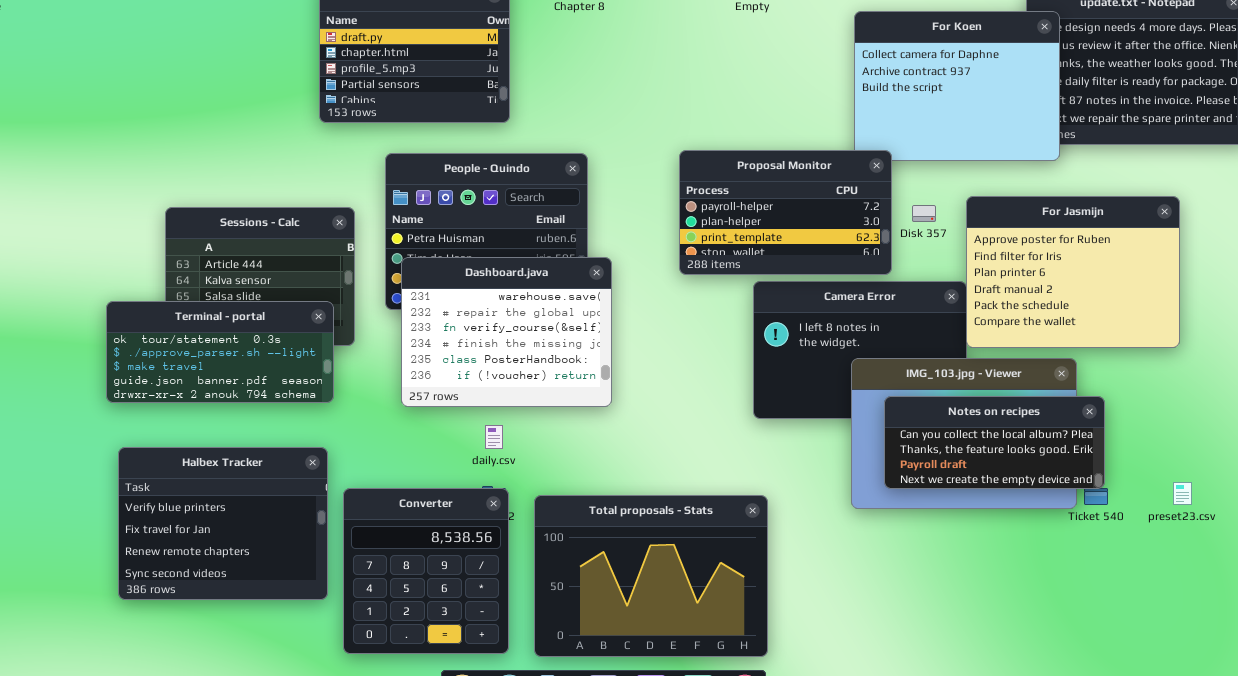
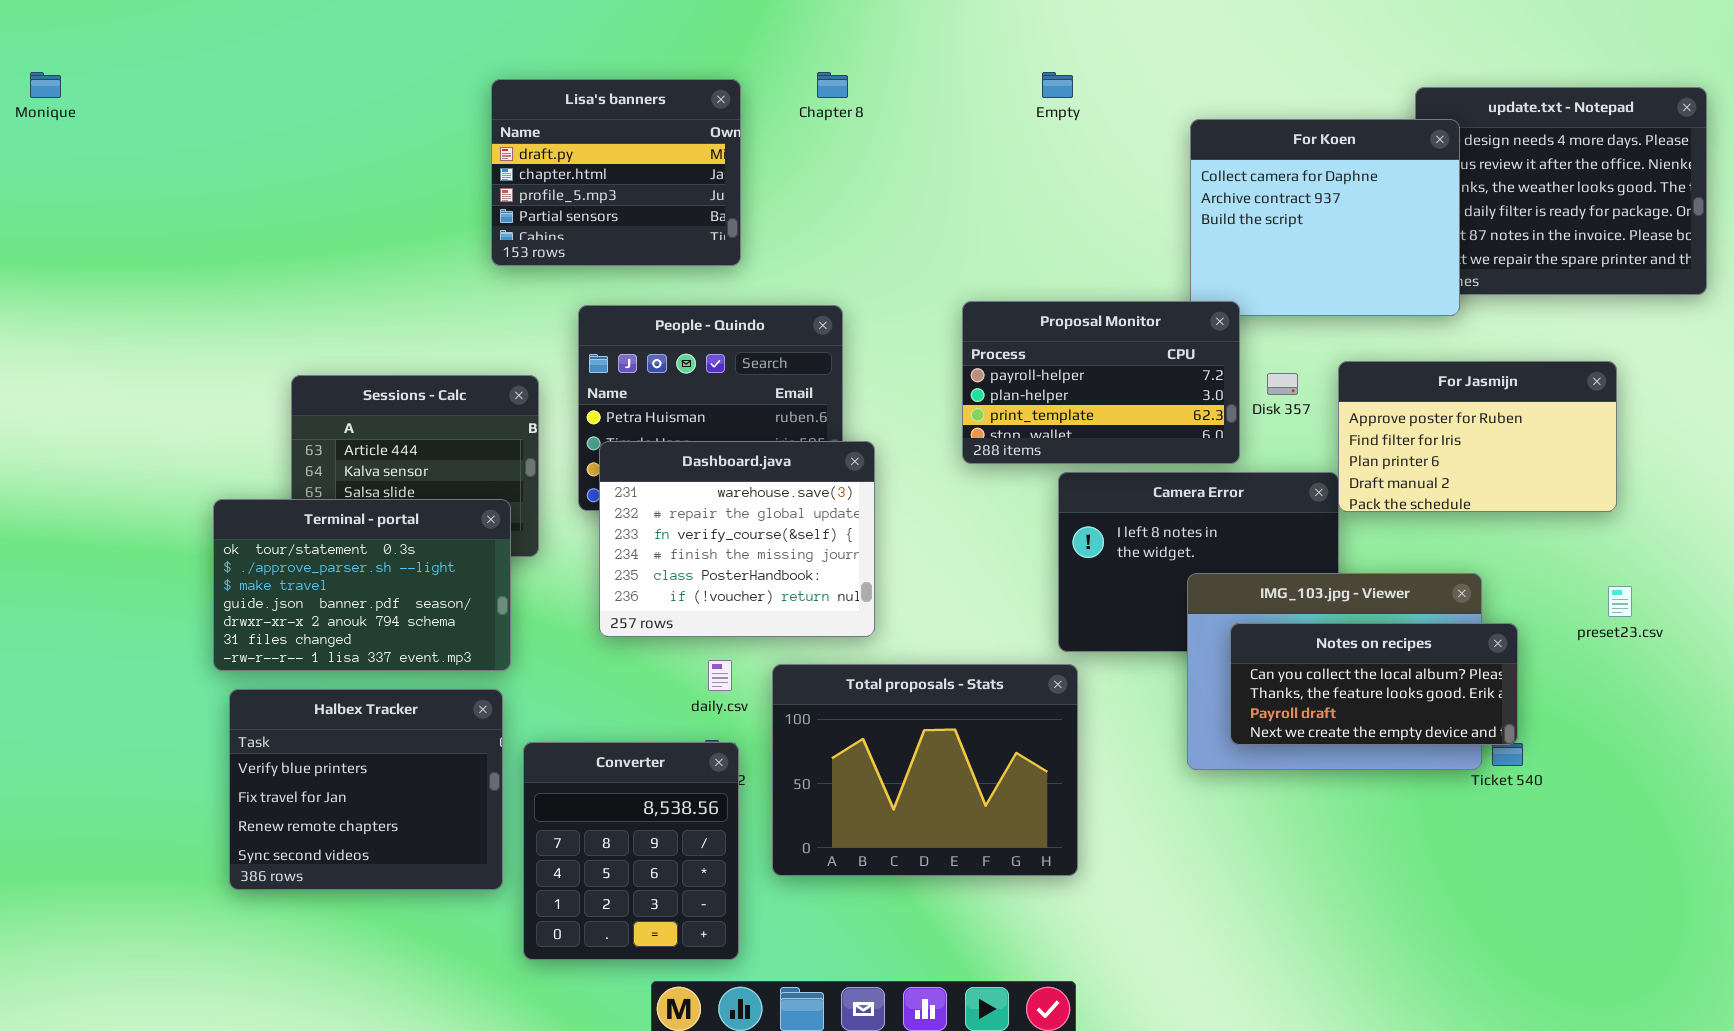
For Jasmijn: [966,196,1180,348] -> [1338,361,1617,512], resized
Terminal - portal: [106,301,334,403] -> [213,499,511,671], resized
preset23.csv: [1173,482,1192,505] -> [1608,586,1632,617], moved
Total proposals - Stats: [534,495,768,657] -> [772,664,1078,876], moved

